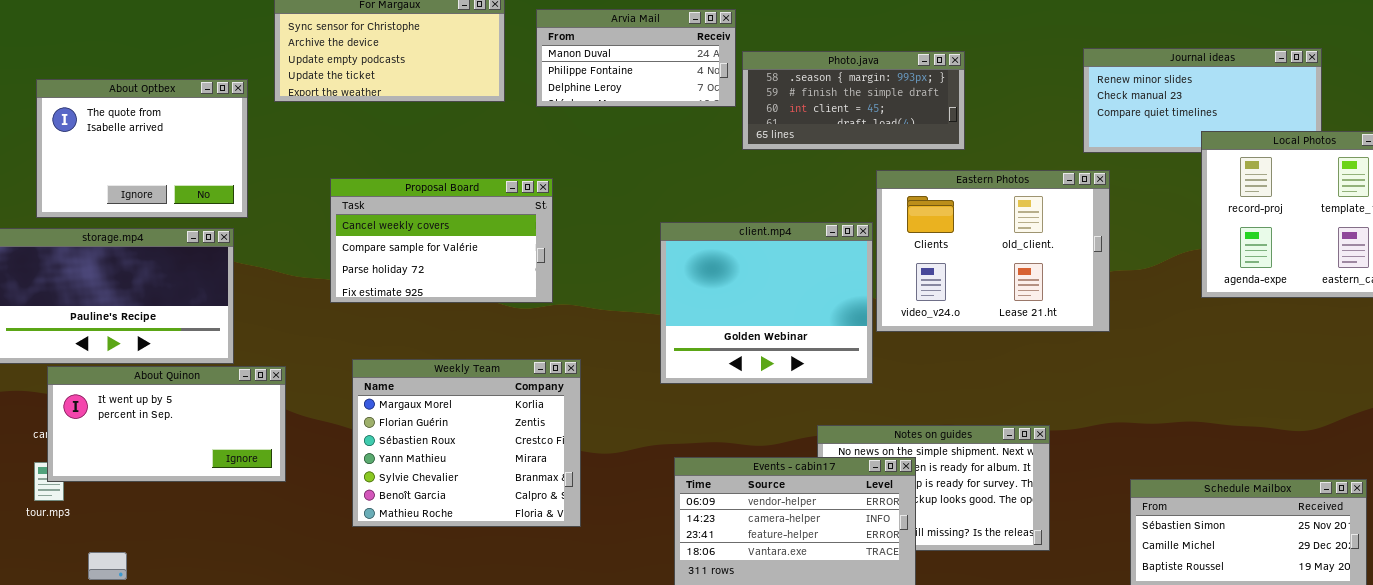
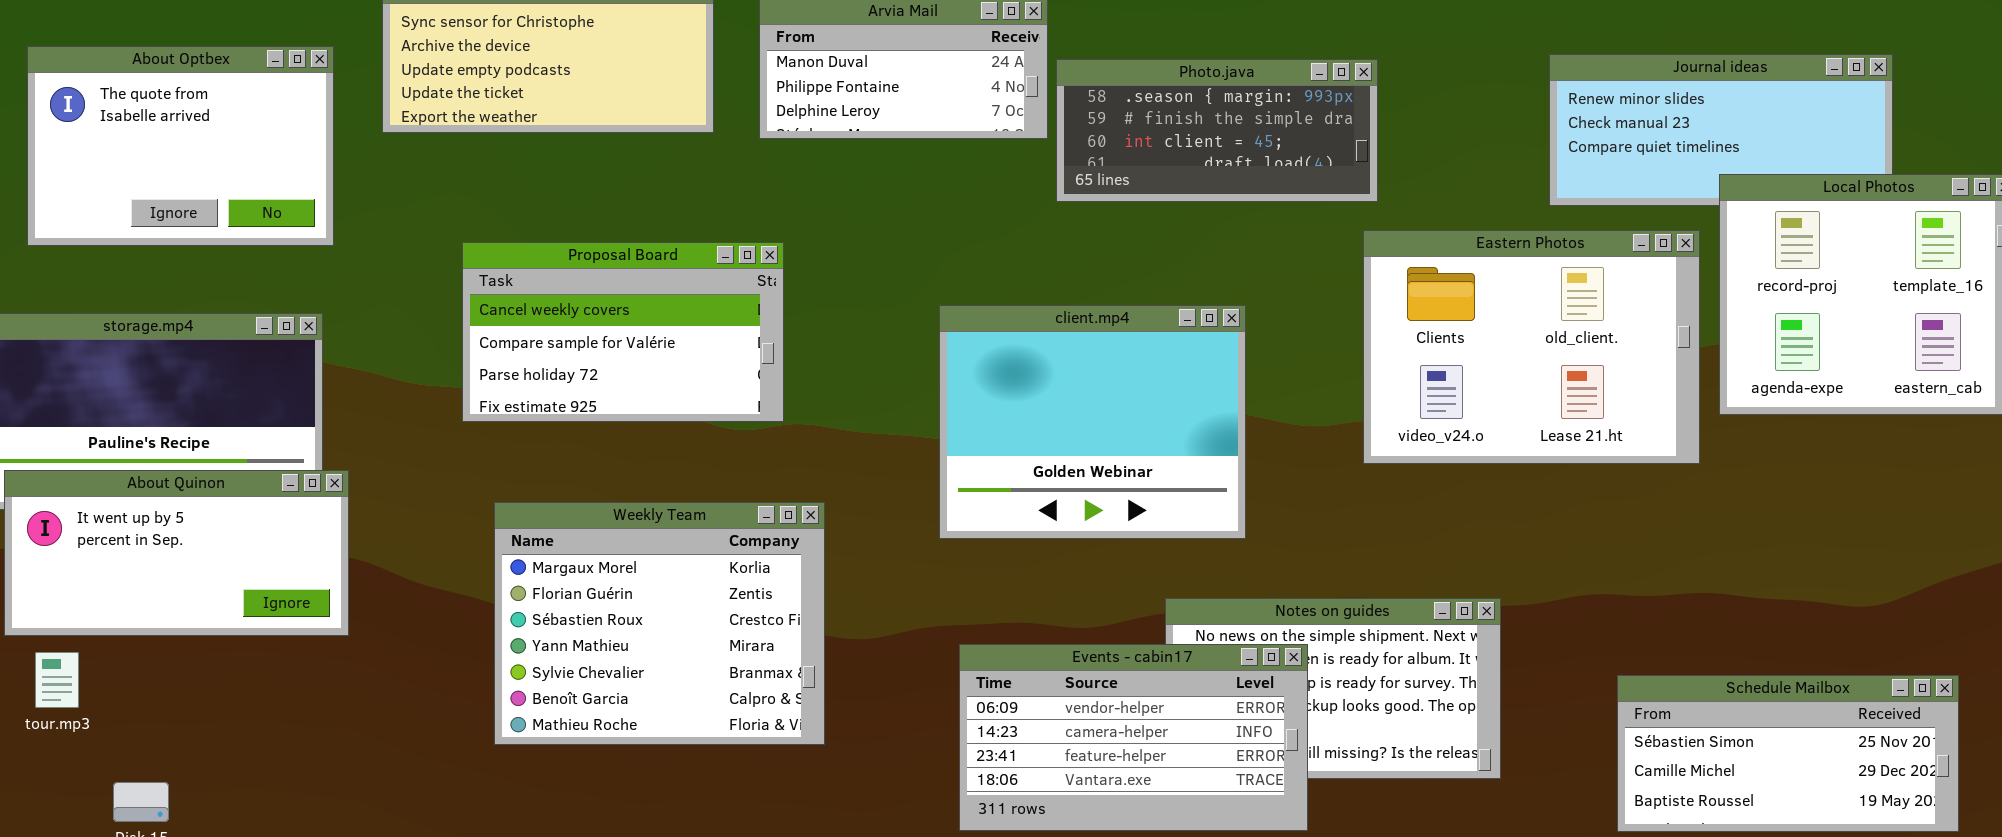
About Optbex: [36,79,248,218] -> [27,46,334,246], moved
Eastern Photos: [876,170,1110,332] -> [1363,230,1700,464], moved
About Quinon: [47,366,286,482] -> [4,470,349,636], moved

